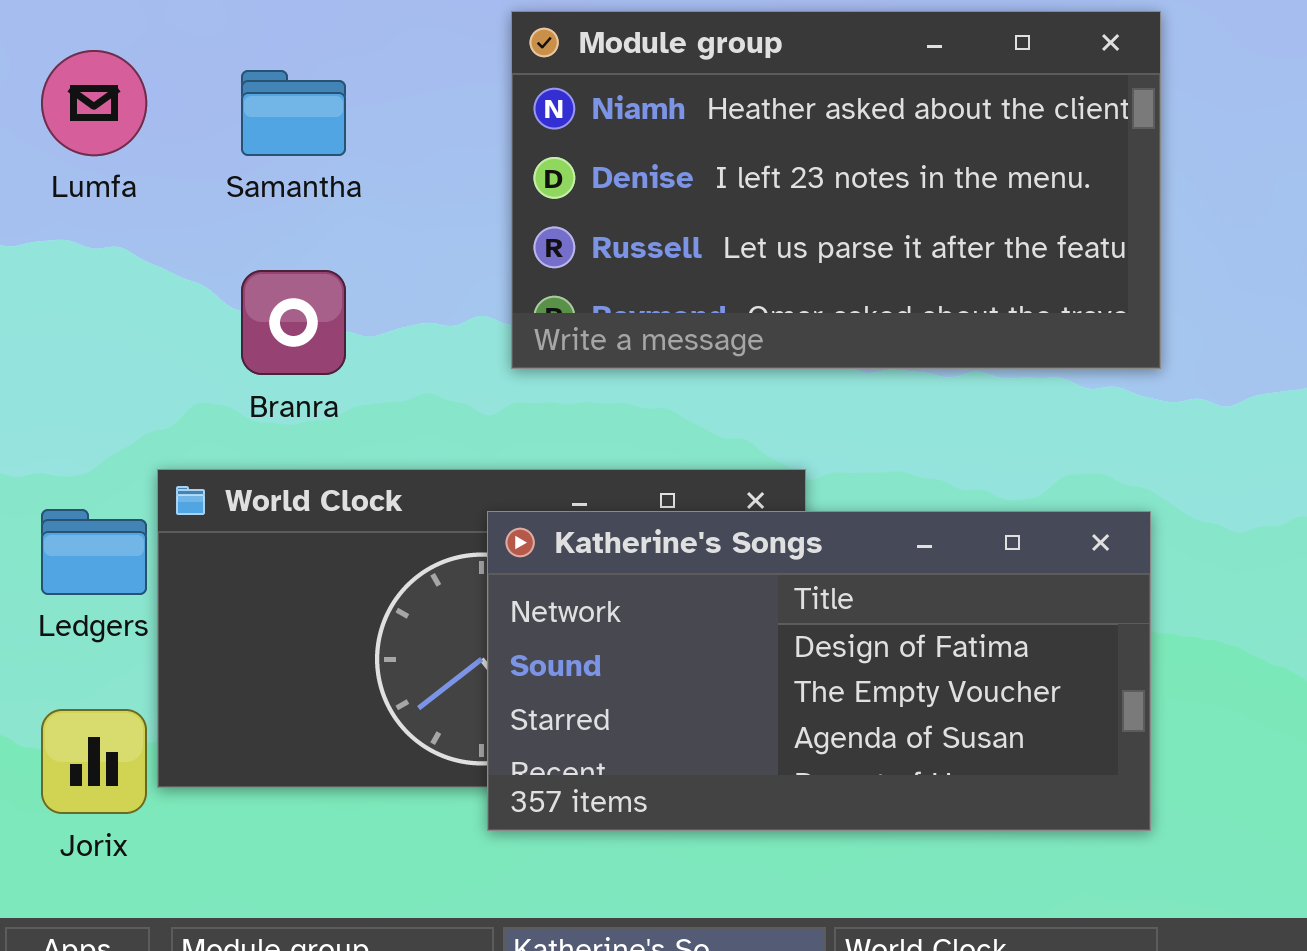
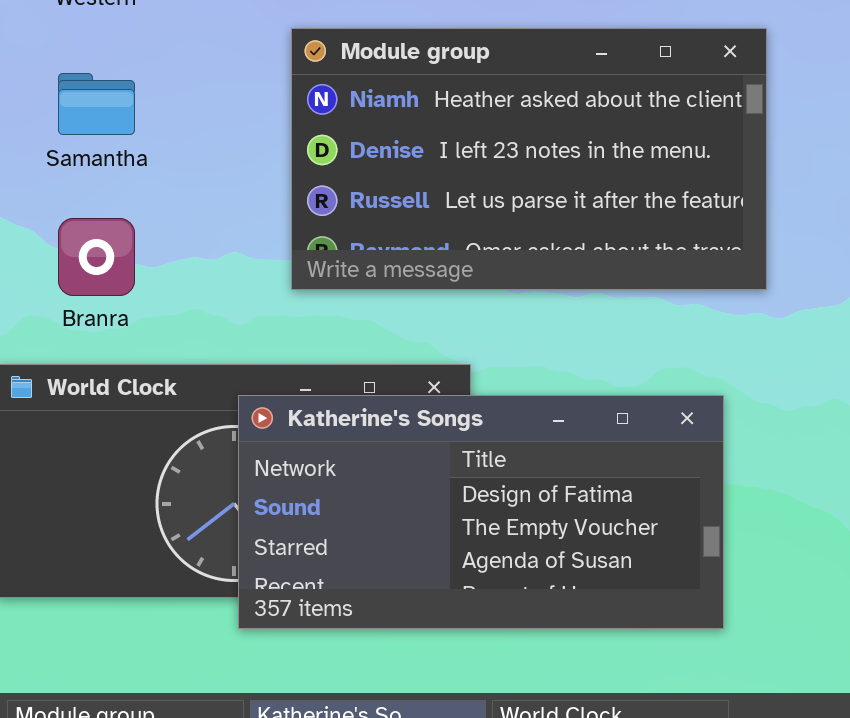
Module group: [511,11,1161,369] -> [291,28,767,290], moved

